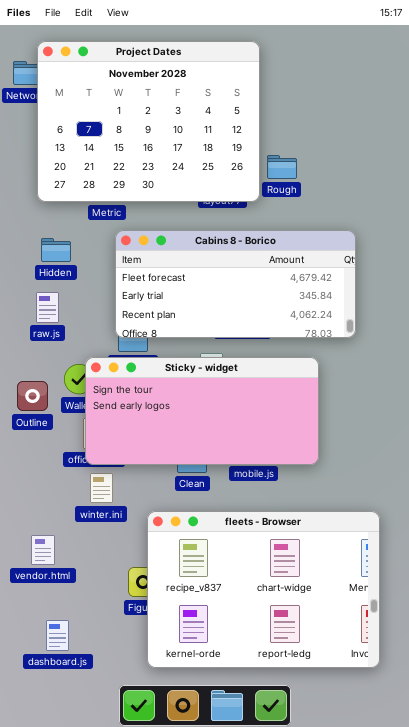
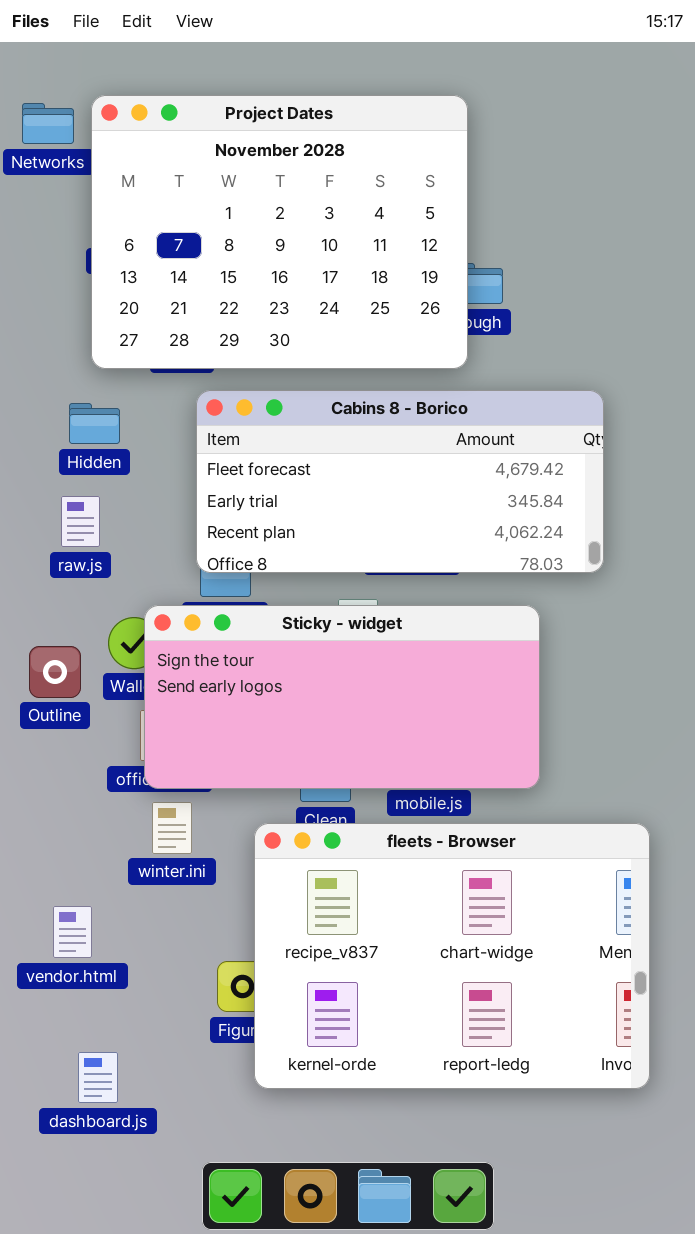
Project Dates: [37,41,260,202] -> [91,95,468,369], moved
fleets - Browser: [147,511,380,668] -> [254,823,650,1089], moved

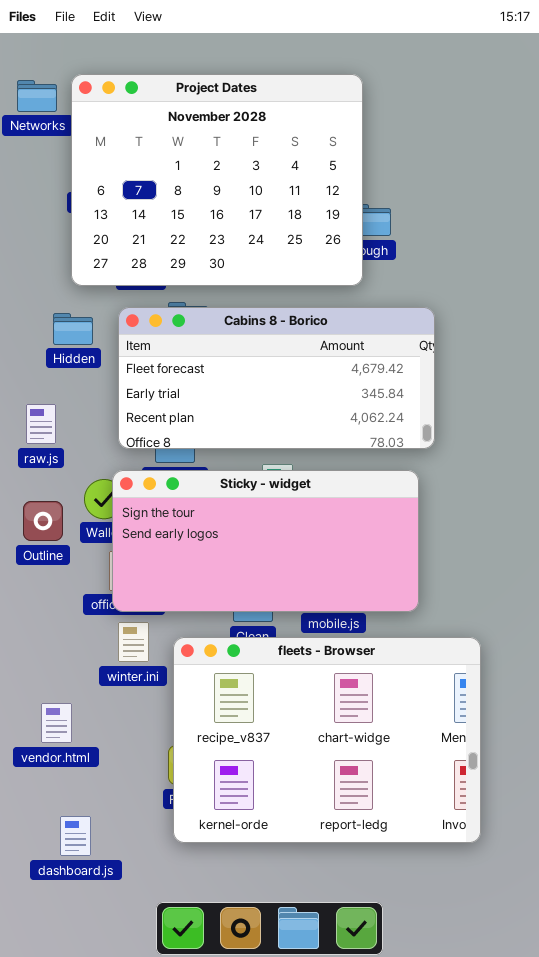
Cabins 8 - Borico: [196,390,604,573] -> [118,307,435,449], moved
raw.js: [61,496,100,547] -> [26,404,56,444], moved
fleets - Browser: [254,823,650,1089] -> [173,637,481,843], moved

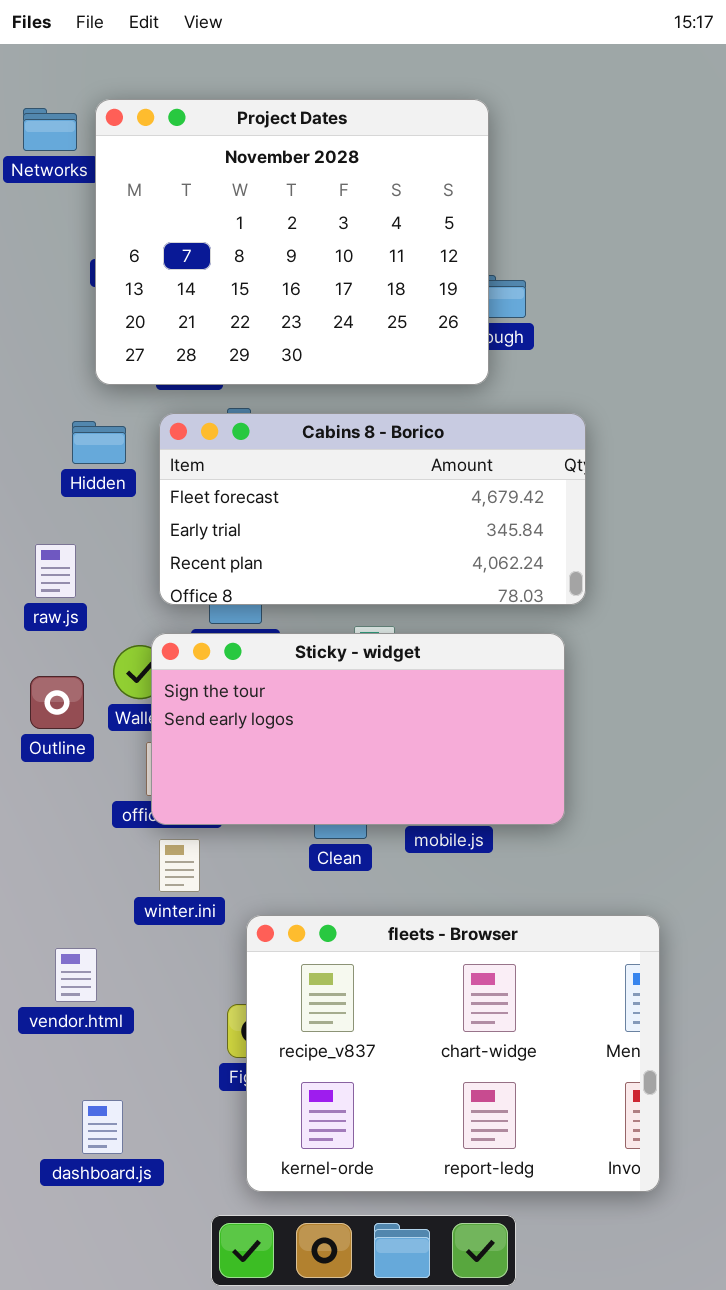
fleets - Browser: [173,637,481,843] -> [246,915,660,1192], moved

